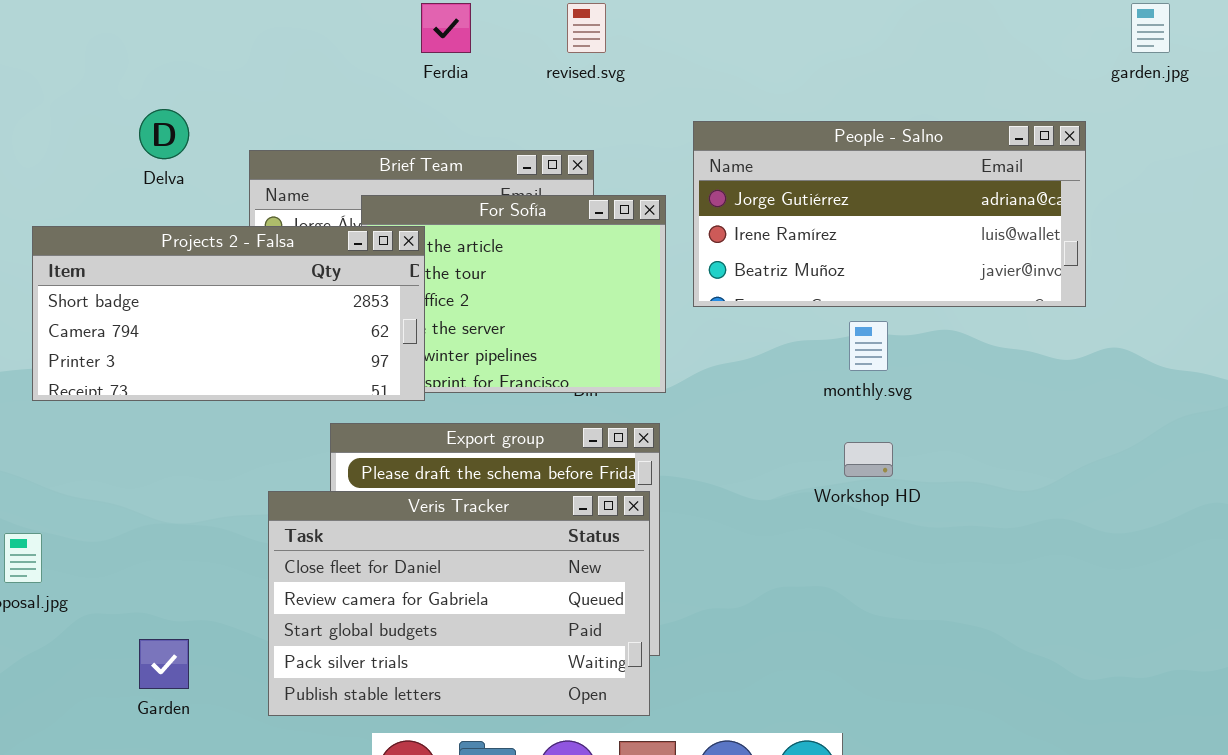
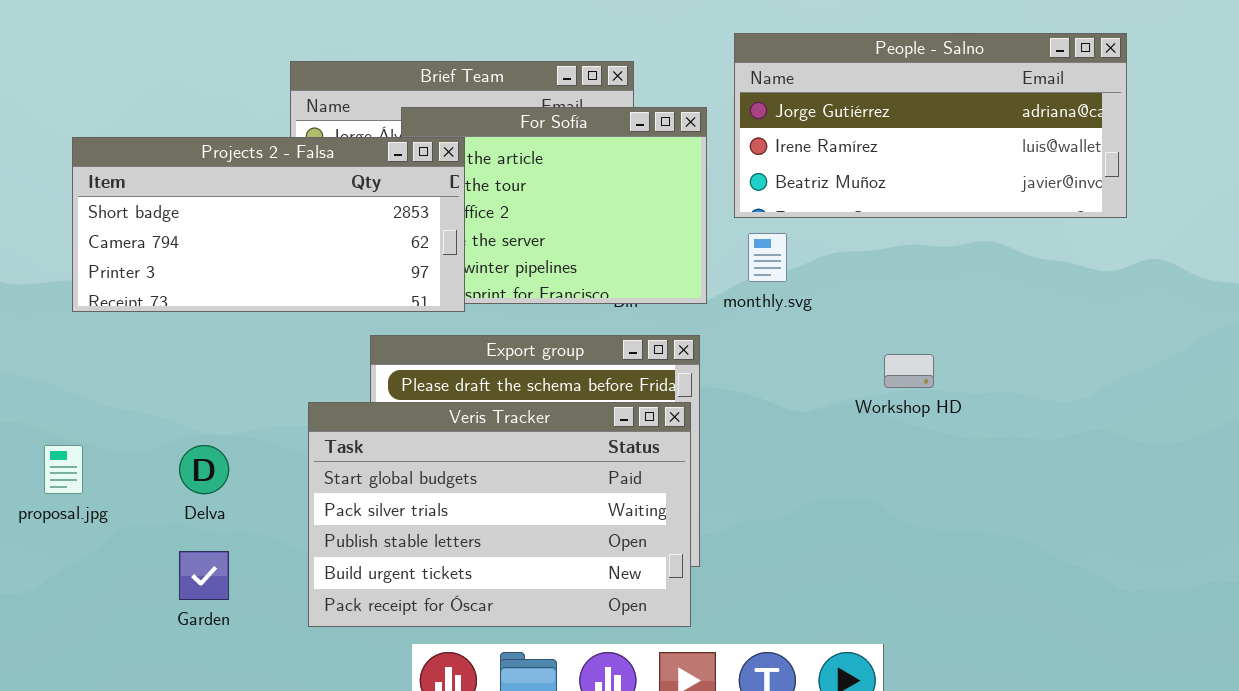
Delva: [139,109,189,159] -> [179,445,229,494], moved
monthly.svg: [849,321,888,371] -> [748,233,787,282], moved
Veris Tracker: [268,491,650,716] -> [308,402,691,627], scrolled down 2 rows

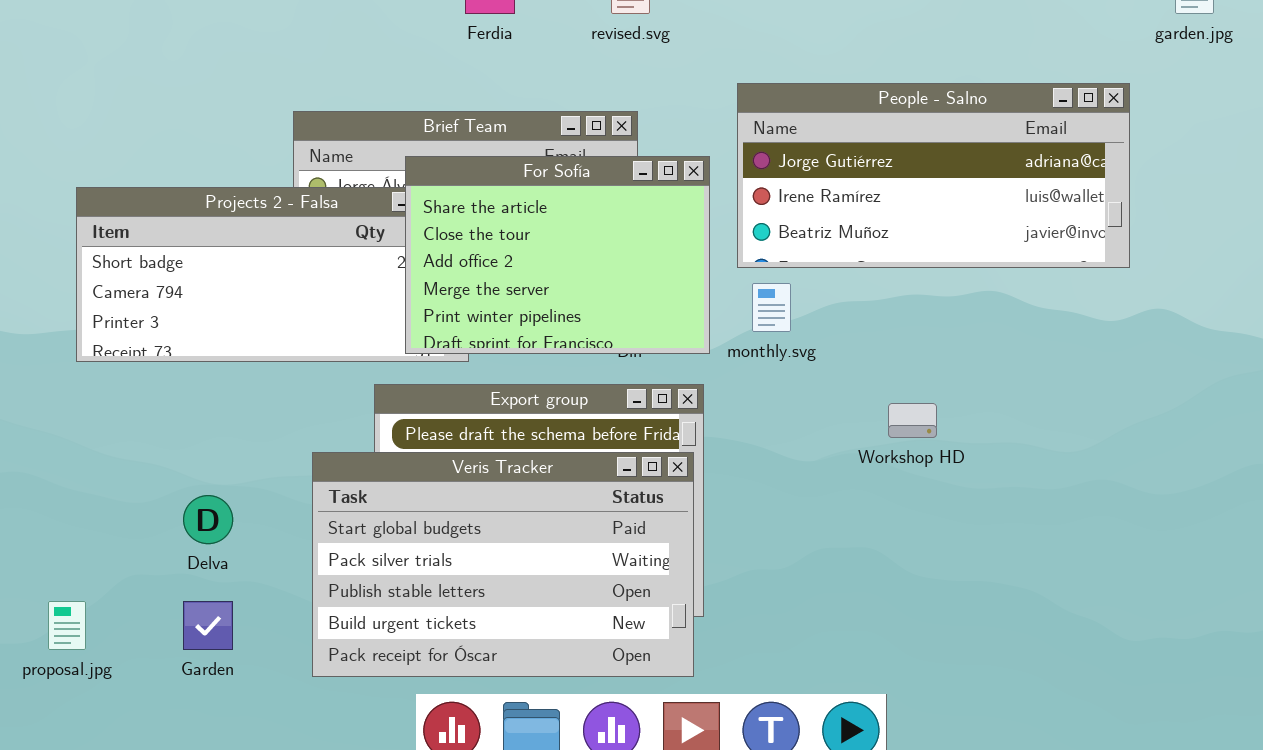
For Sofía: [401,107,707,304] -> [405,156,710,354], raised
proposal.jpg: [44,445,83,494] -> [48,601,86,650], moved

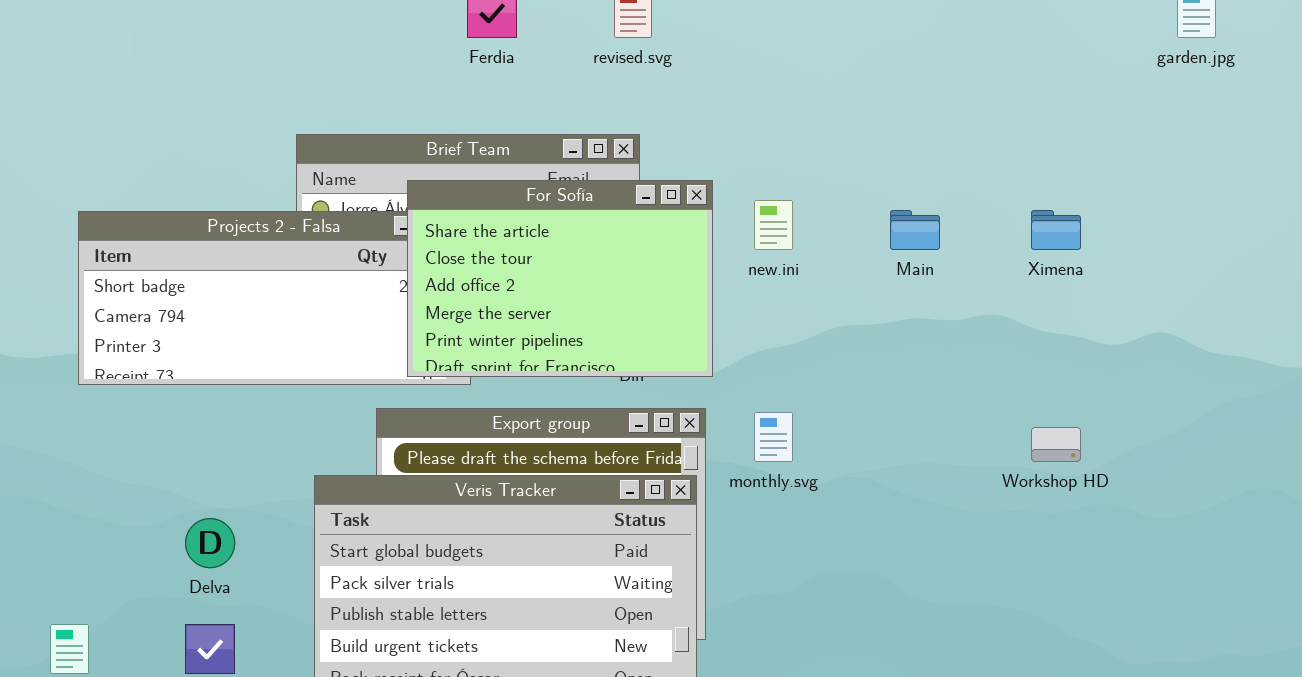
People - Salno: [737,83,1130,268] -> none, closed
monthly.svg: [752,283,791,332] -> [754,412,793,462], moved
Workshop HD: [888,403,937,438] -> [1031,427,1081,462], moved

